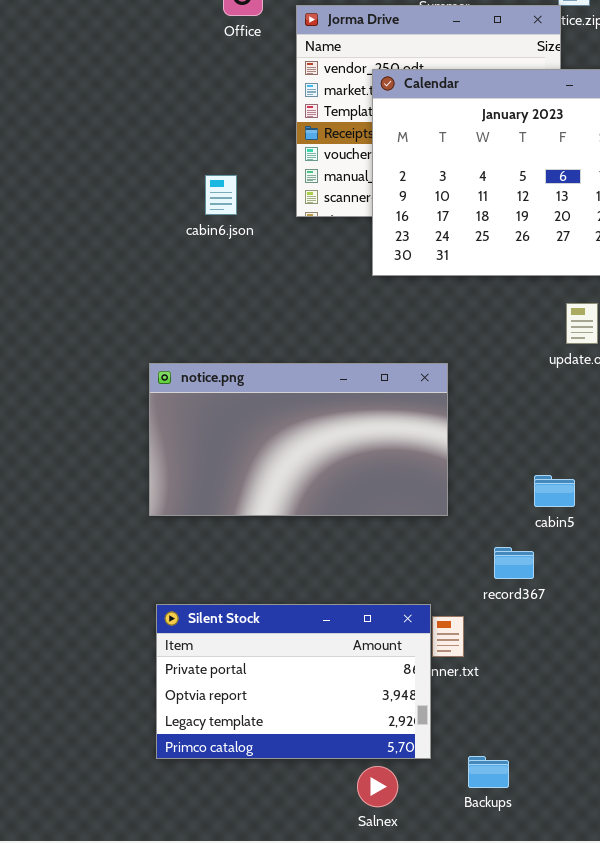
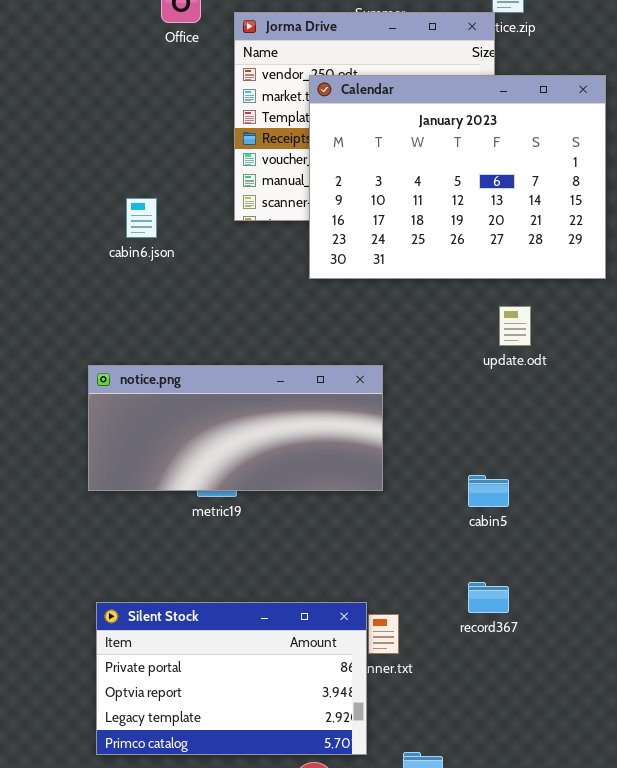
cabin6.json: [205,175,237,215] -> [126,198,157,238], moved
notice.png: [149,363,448,516] -> [88,365,383,491], resized
record367: [494,547,534,579] -> [468,582,509,613], moved

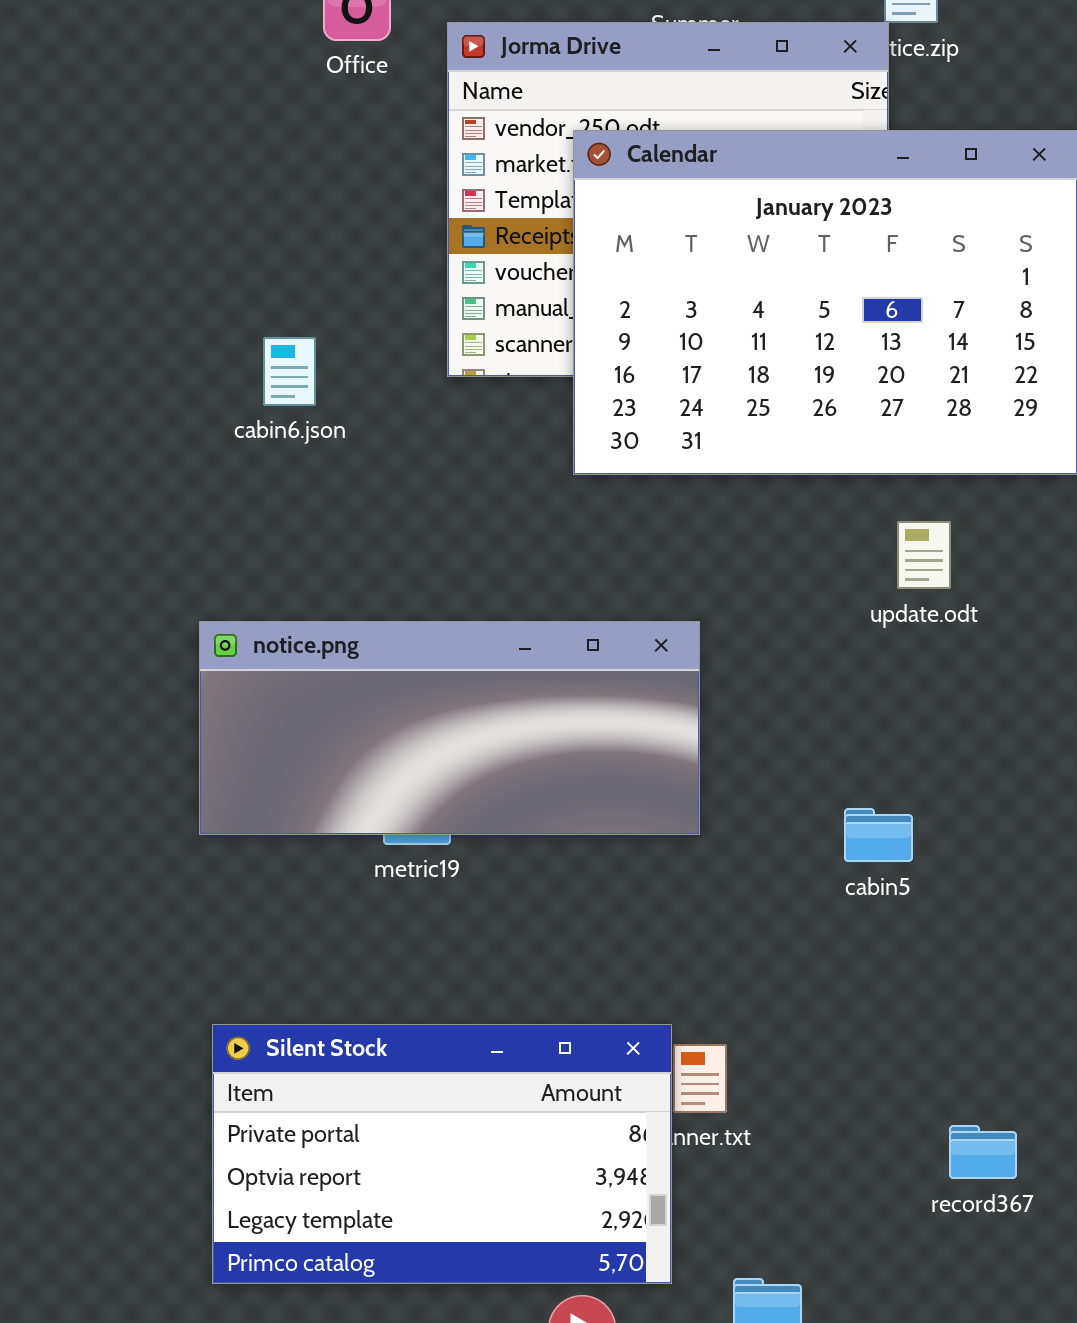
record367: [468,582,509,613] -> [949,1125,1017,1179], moved

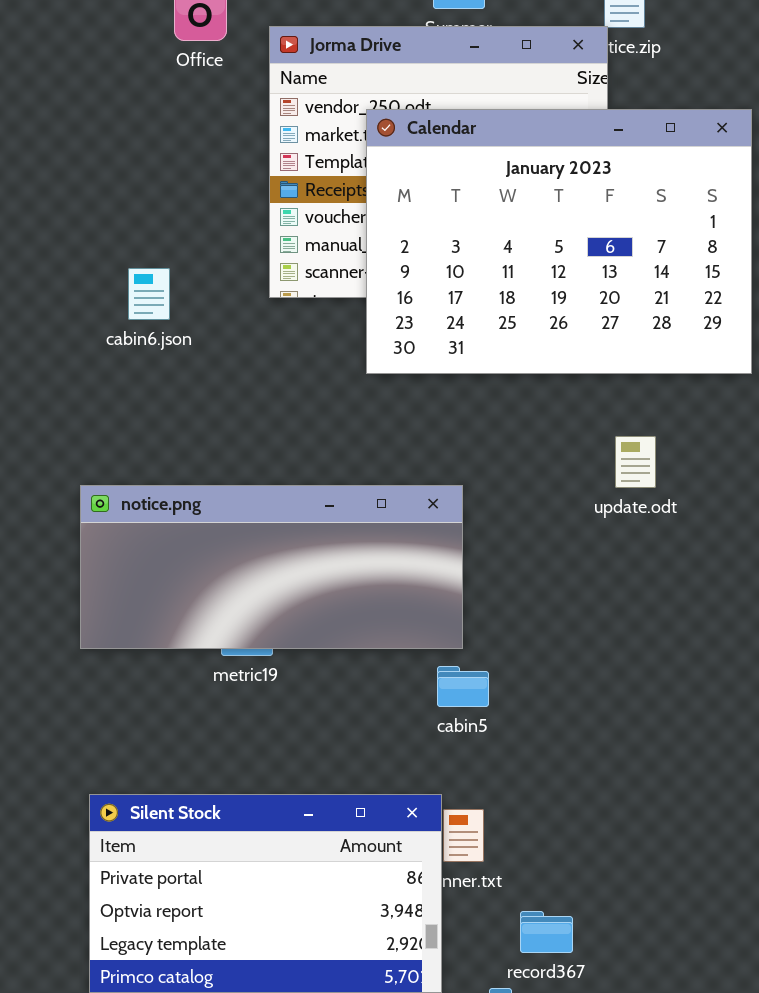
update.odt: [897,521,951,589] -> [615,436,656,488], moved
cabin5: [844,808,913,862] -> [437,666,489,707], moved
record367: [949,1125,1017,1179] -> [520,911,573,953], moved

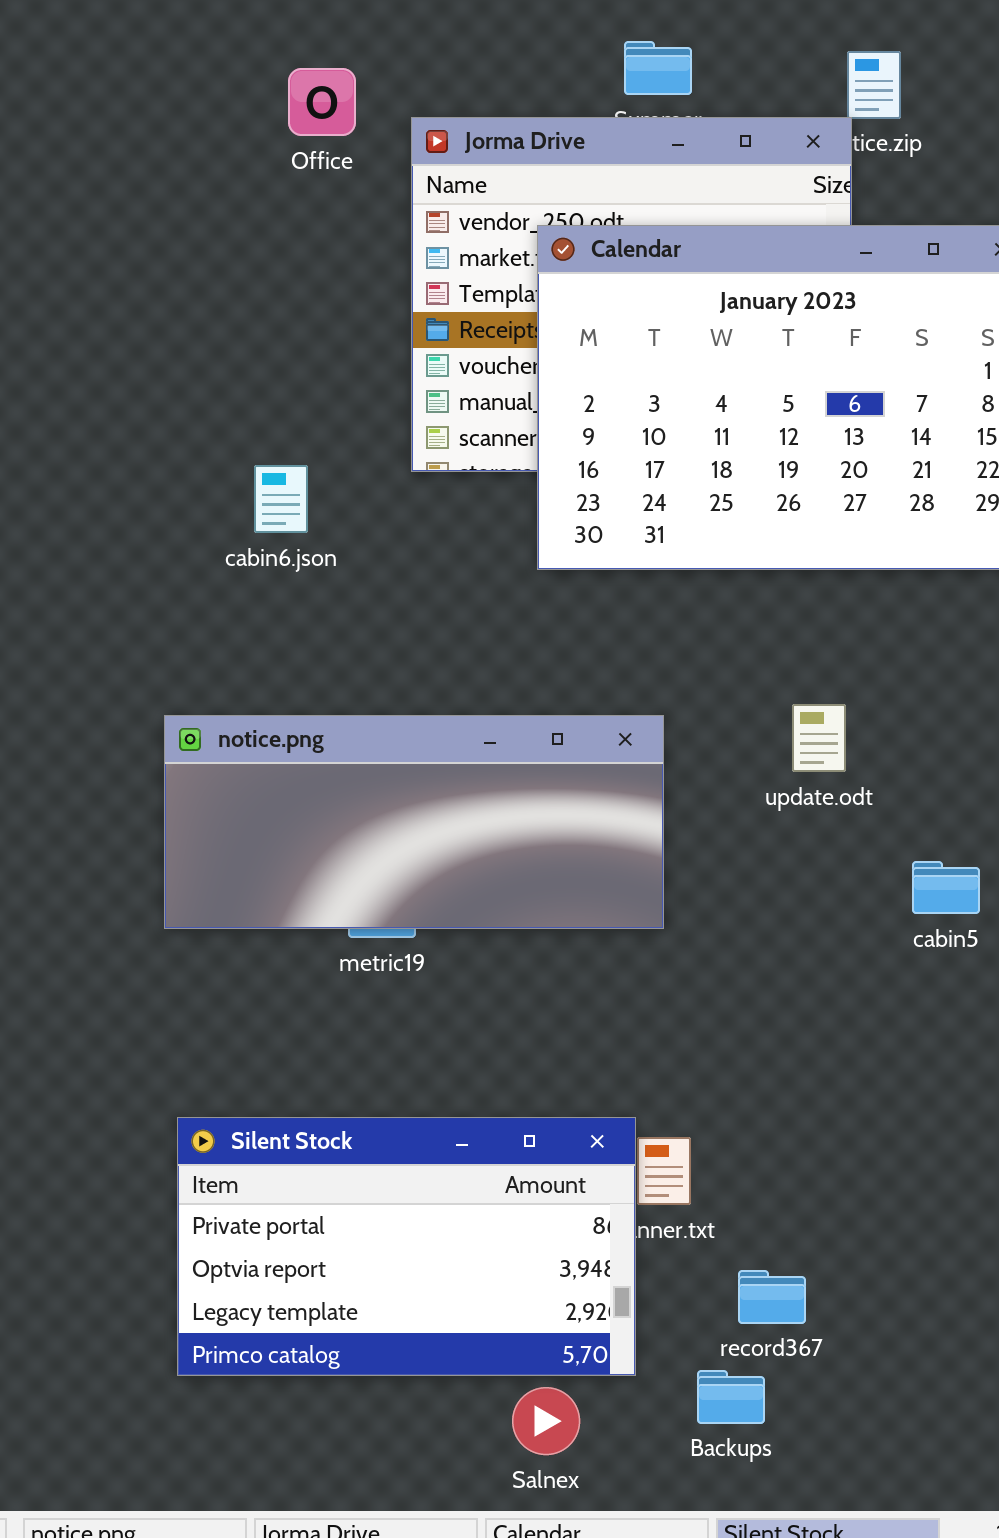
cabin6.json: [128,268,170,320] -> [254,465,308,533], moved
update.odt: [615,436,656,488] -> [792,704,846,772], moved
cabin5: [437,666,489,707] -> [912,861,980,914], moved

